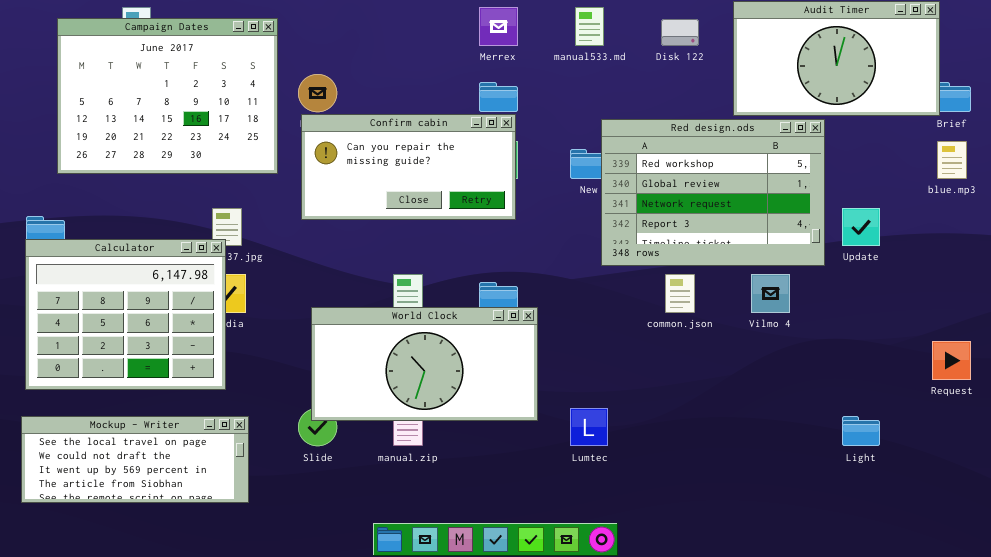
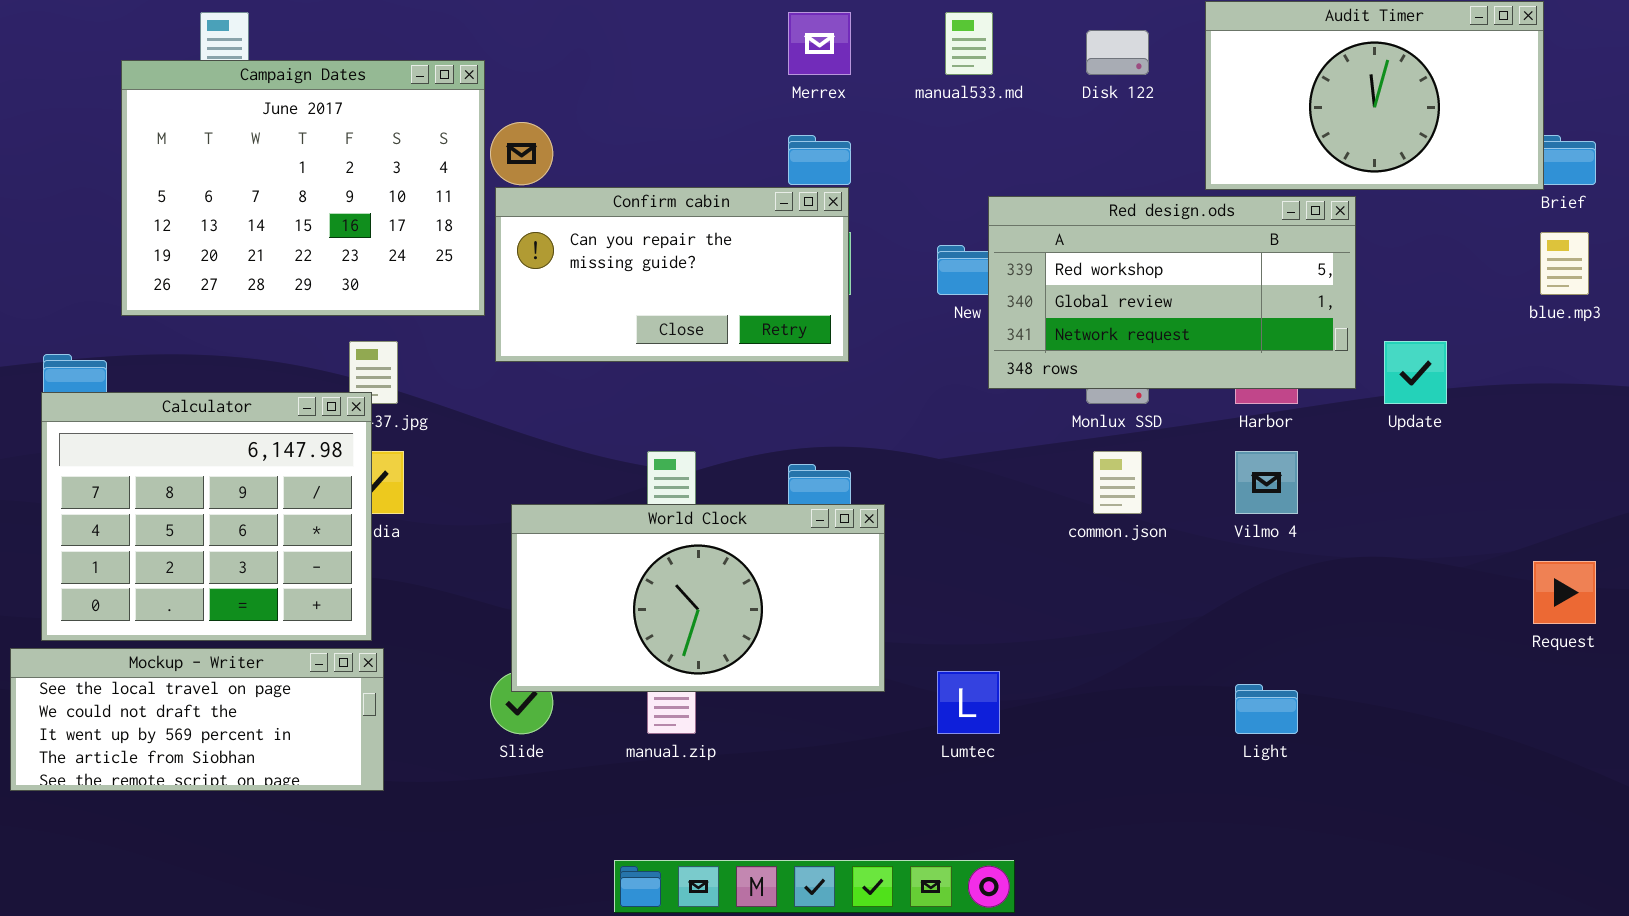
Campaign Dates: [57,18,278,174] -> [121,60,485,316], moved
Red design.ods: [601,119,825,266] -> [988,196,1356,389], resized
Mockup - Writer: [21,416,249,503] -> [10,648,384,791], moved
Light: [842,416,880,446] -> [1235,684,1298,734], moved

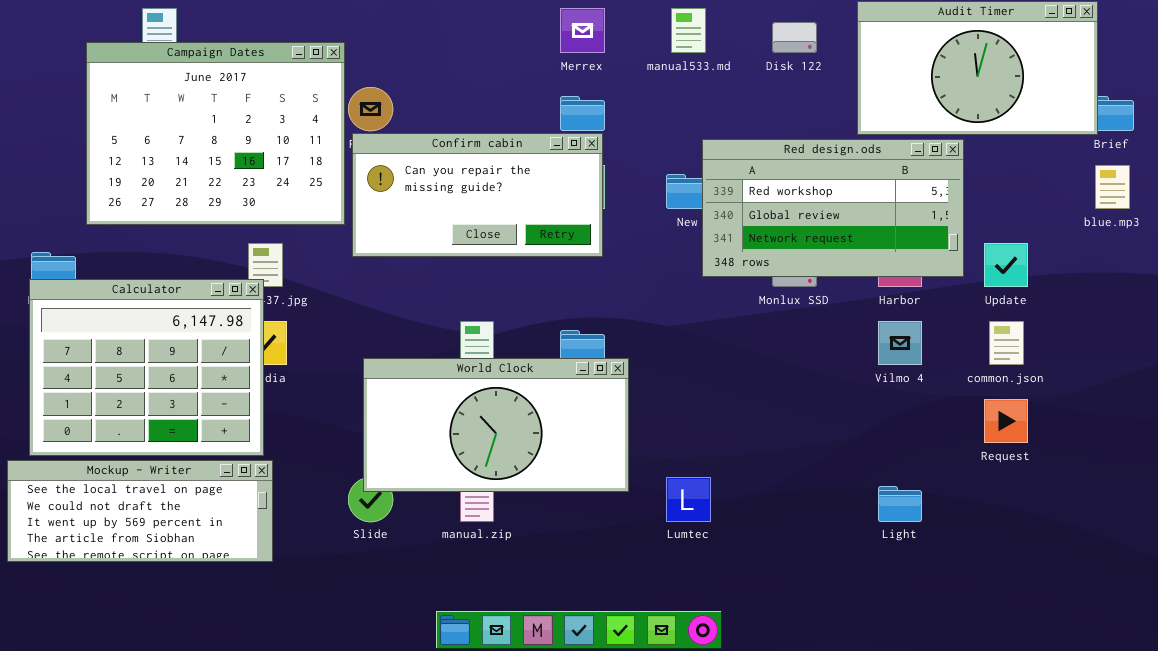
common.json: [1093,451,1142,514] -> [989,321,1024,365], moved
Request: [1533,561,1596,624] -> [984,399,1028,443], moved

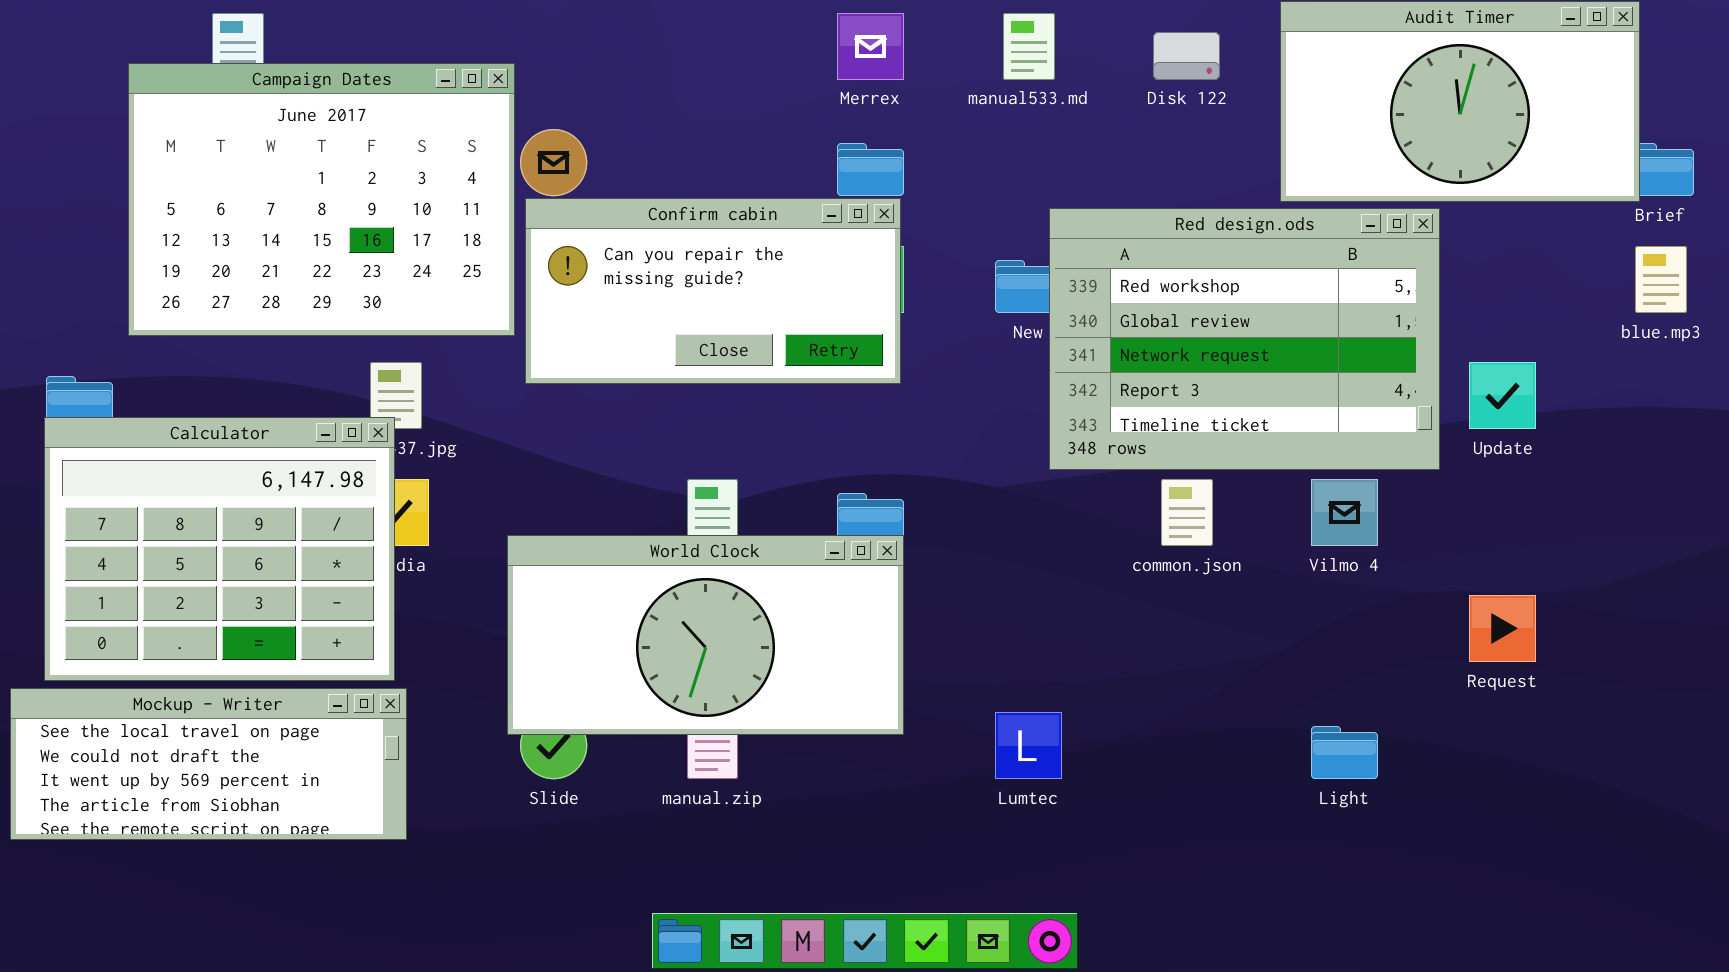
Red design.ods: [702,139,964,277] -> [1049,208,1440,470], resized
common.json: [989,321,1024,365] -> [1161,479,1213,546], moved
World Clock: [363,358,629,492] -> [507,535,904,735], moved

